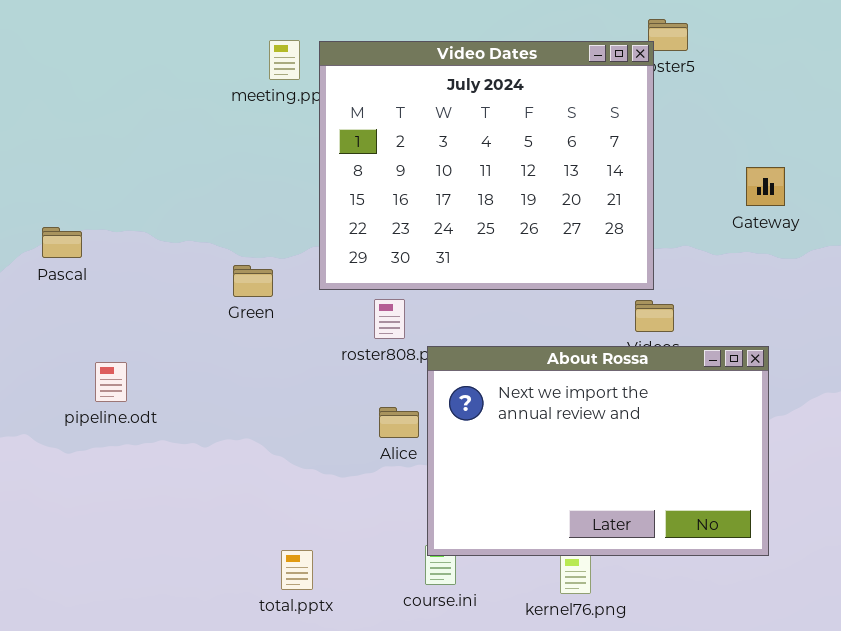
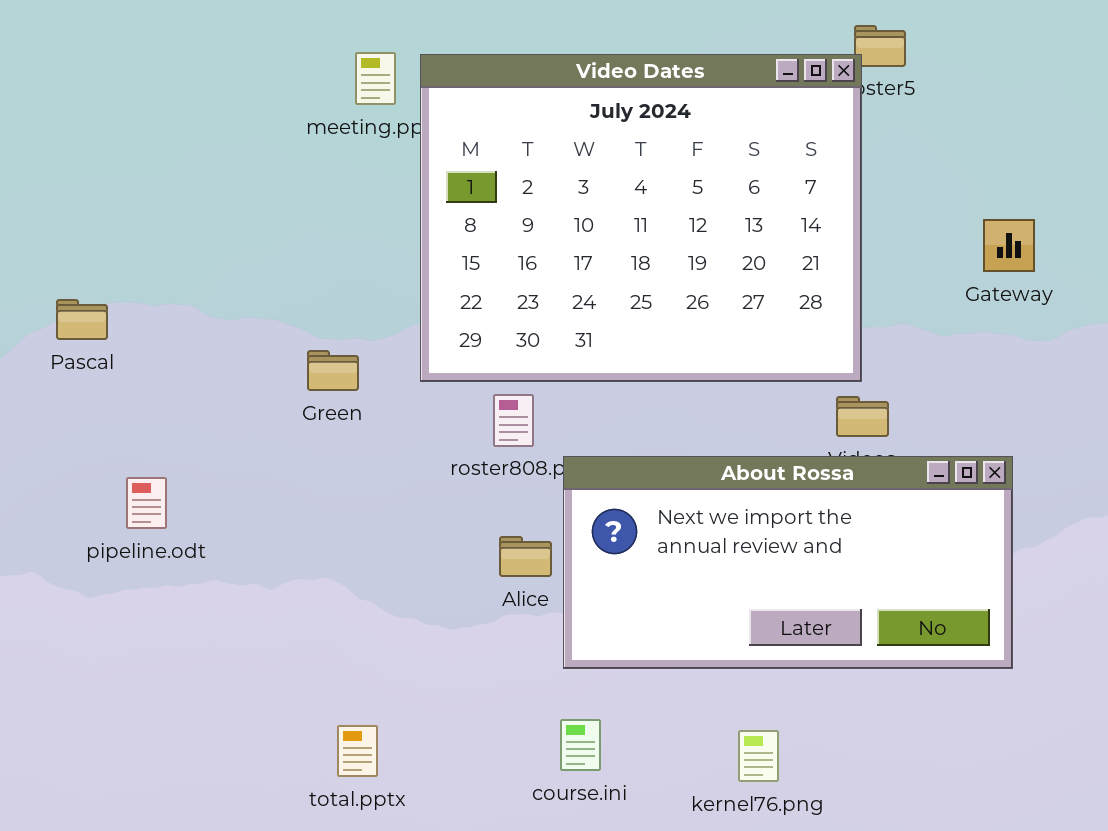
About Rossa: [427,346,769,556] -> [563,456,1013,669], resized
total.pptx: [281,550,313,590] -> [337,725,378,777], moved

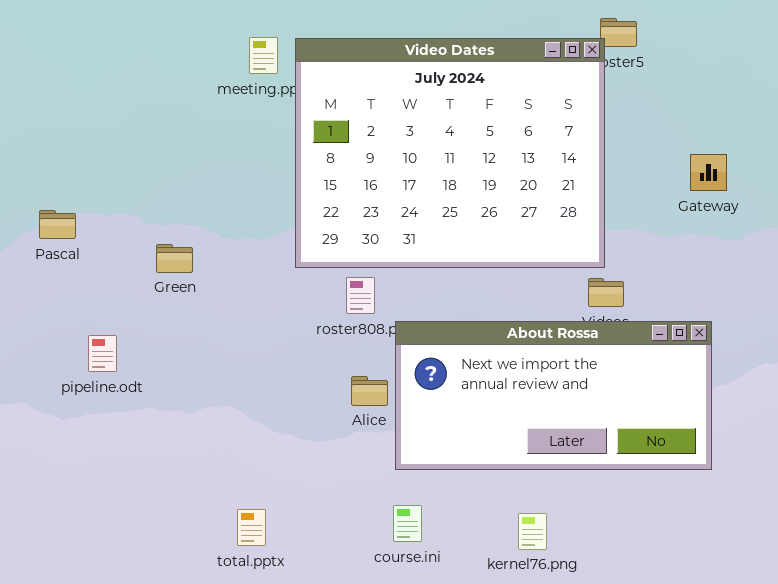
Green: [307,350,359,391] -> [156,244,193,273], moved

